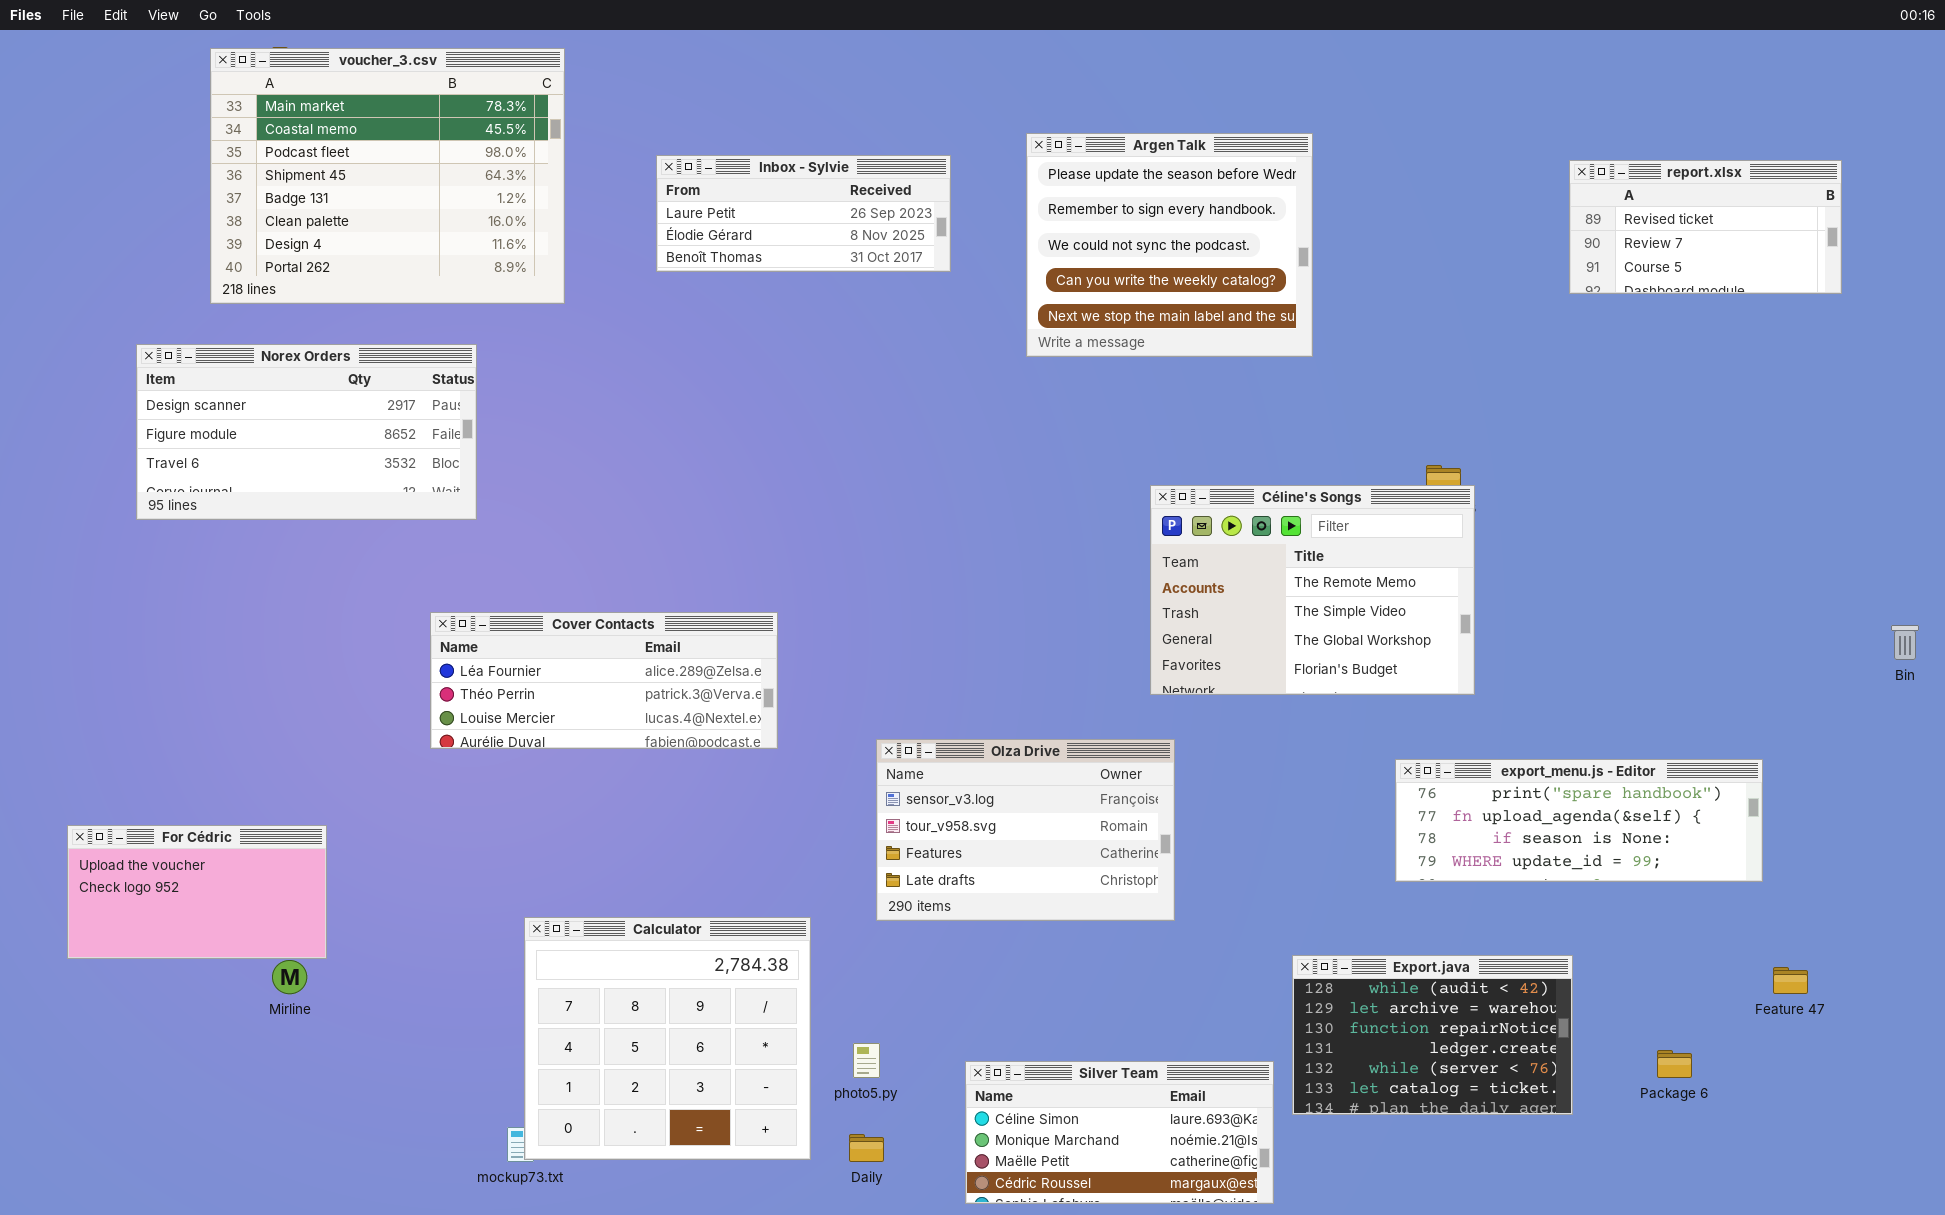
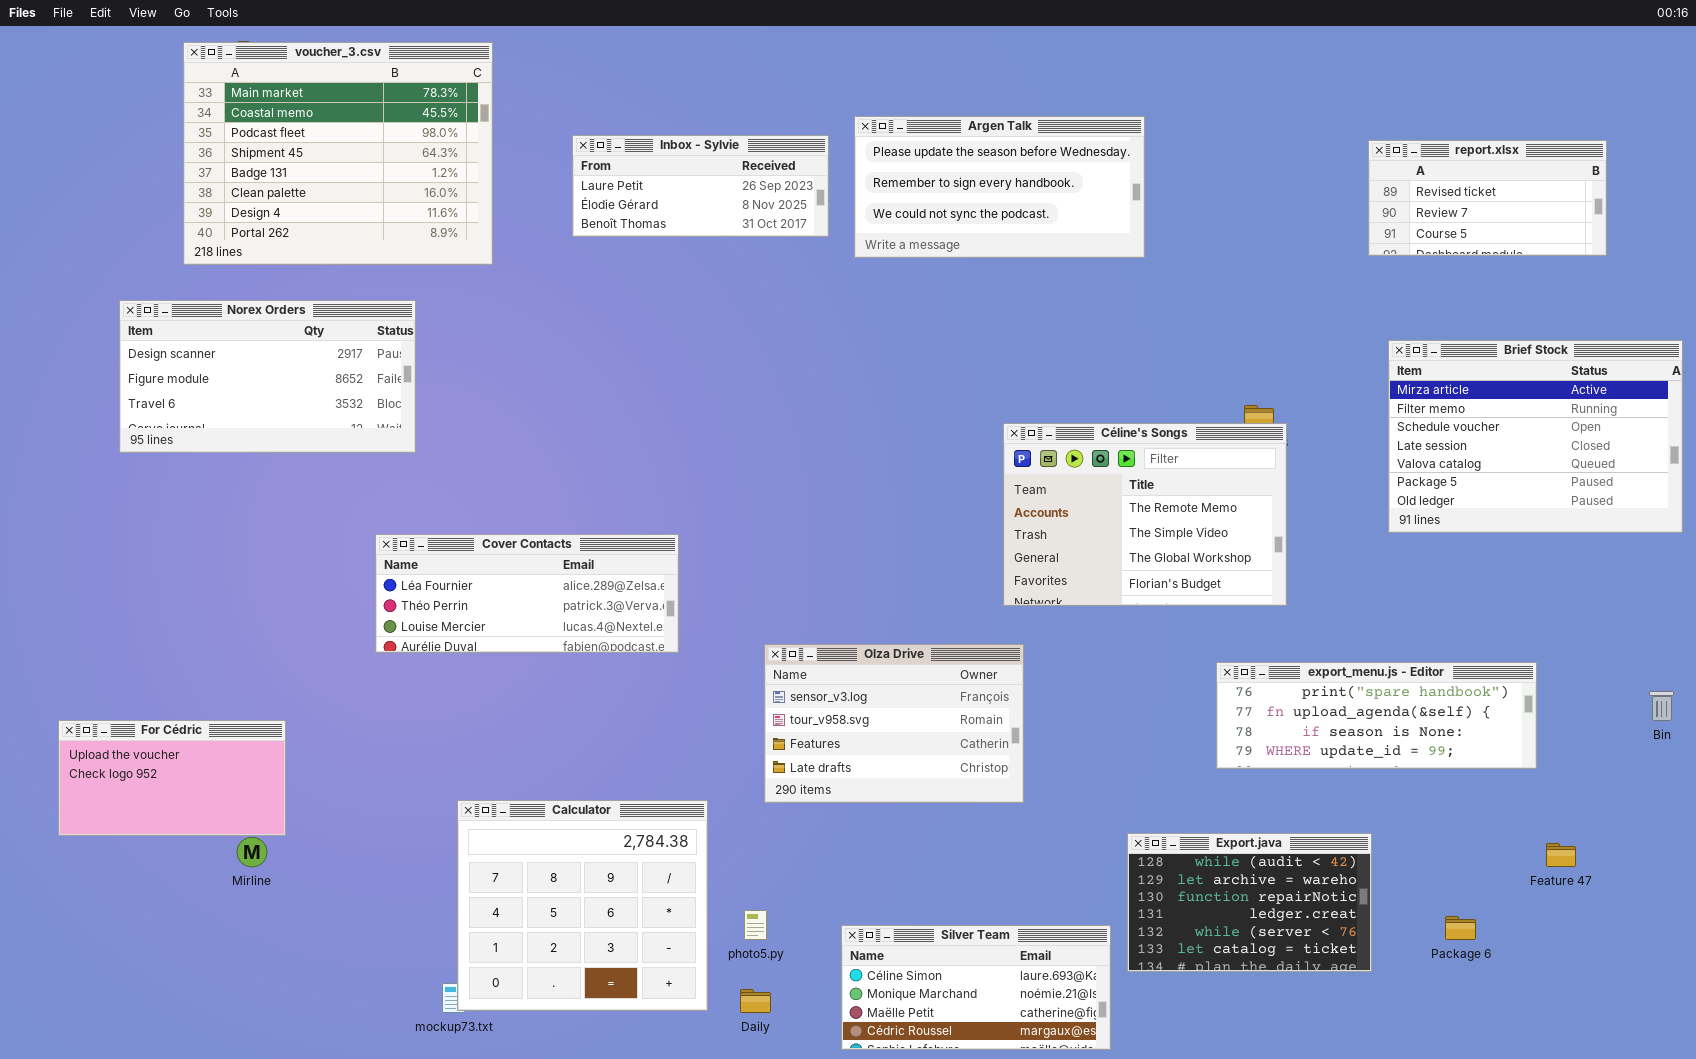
Argen Talk: [1026,133,1313,357] -> [854,116,1145,258], resized
Brief Stock: none -> [1388,340,1683,533], opened
Bin: [1891,625,1919,660] -> [1649,691,1674,721], moved

